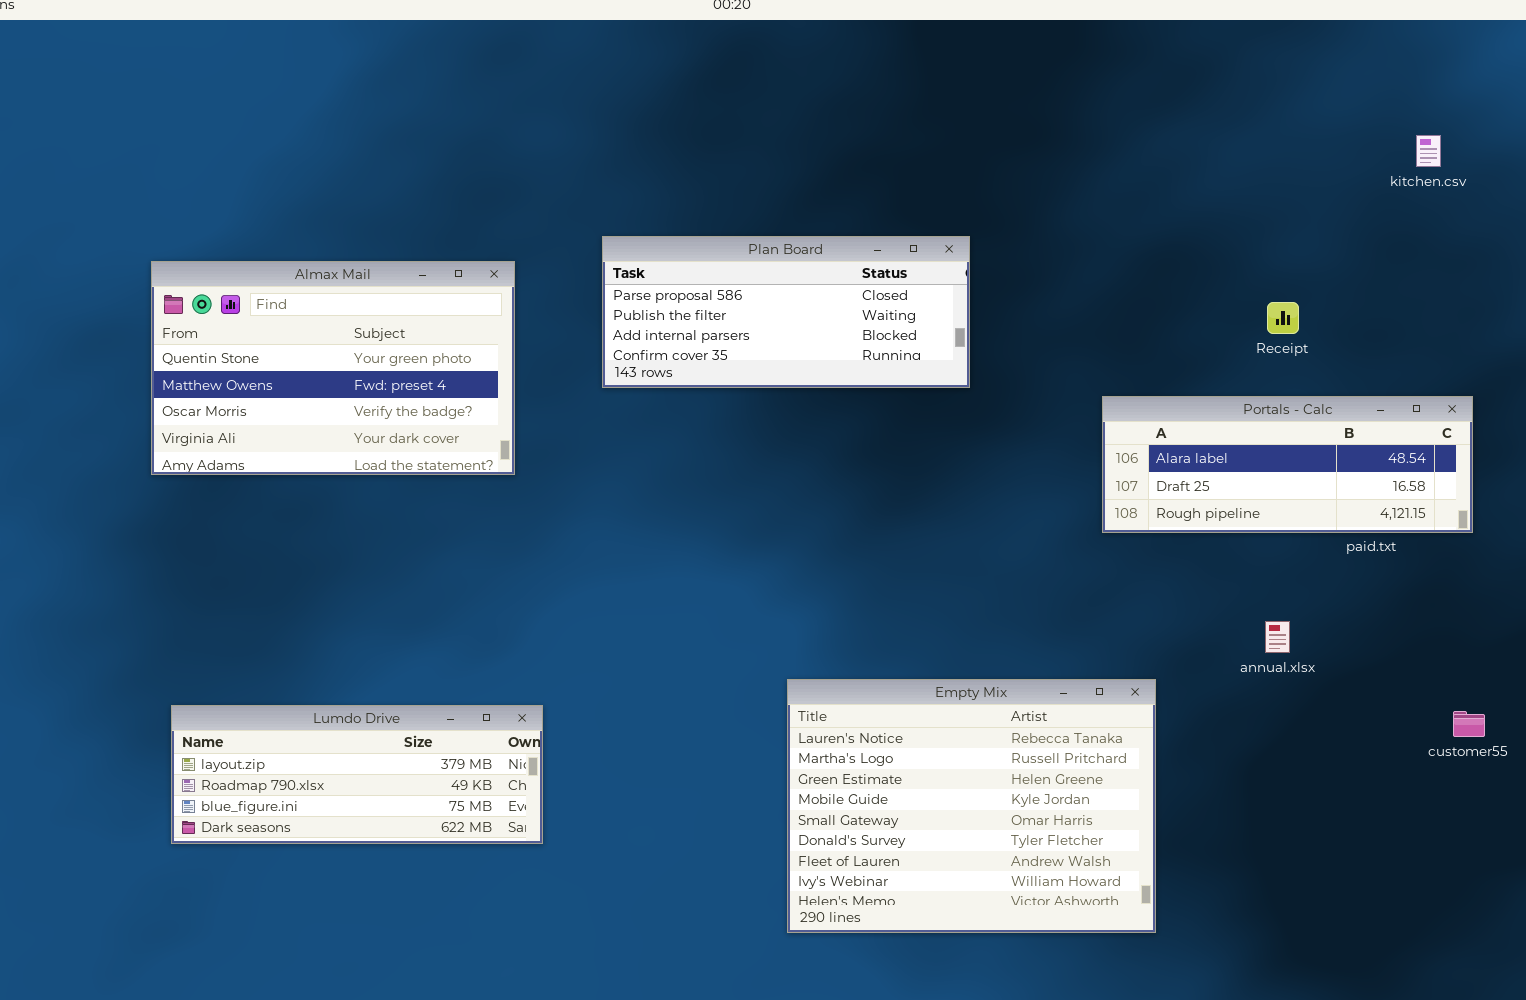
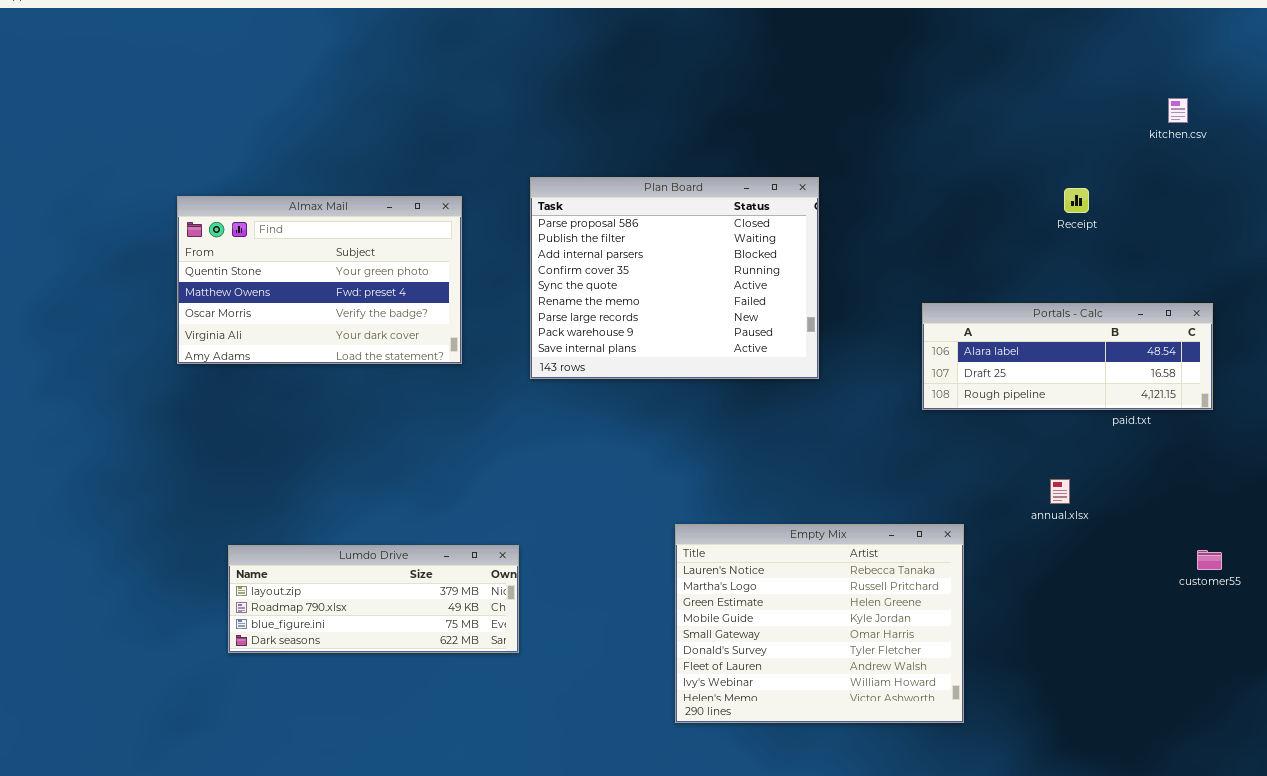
Plan Board: [602,236,970,388] -> [530,177,819,379], resized
Receipt: [1267,302,1299,334] -> [1064,188,1089,213], moved
Lumdo Drive: [171,705,543,844] -> [228,545,519,653], moved

